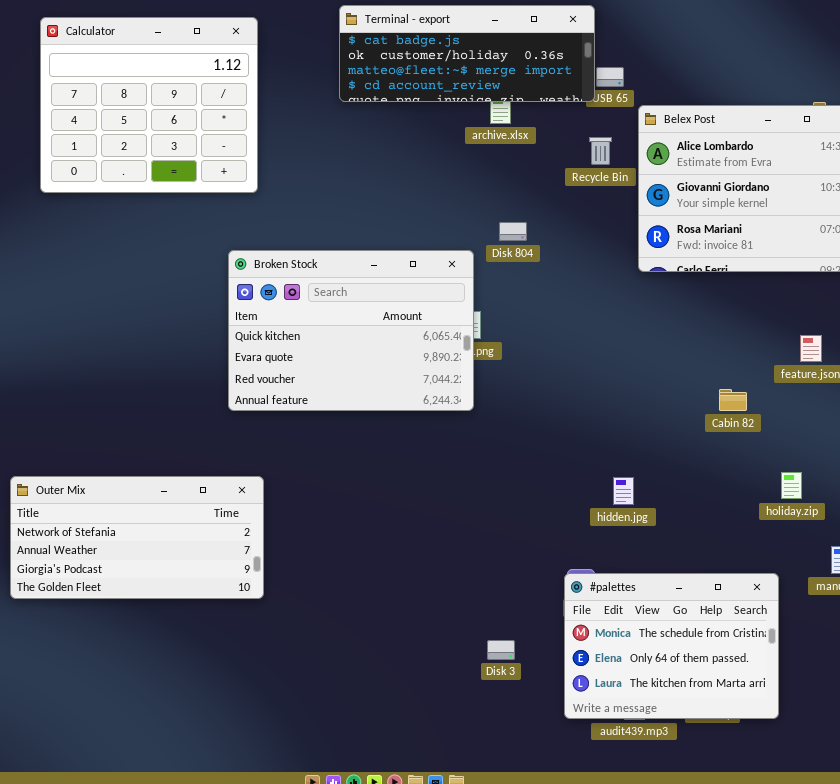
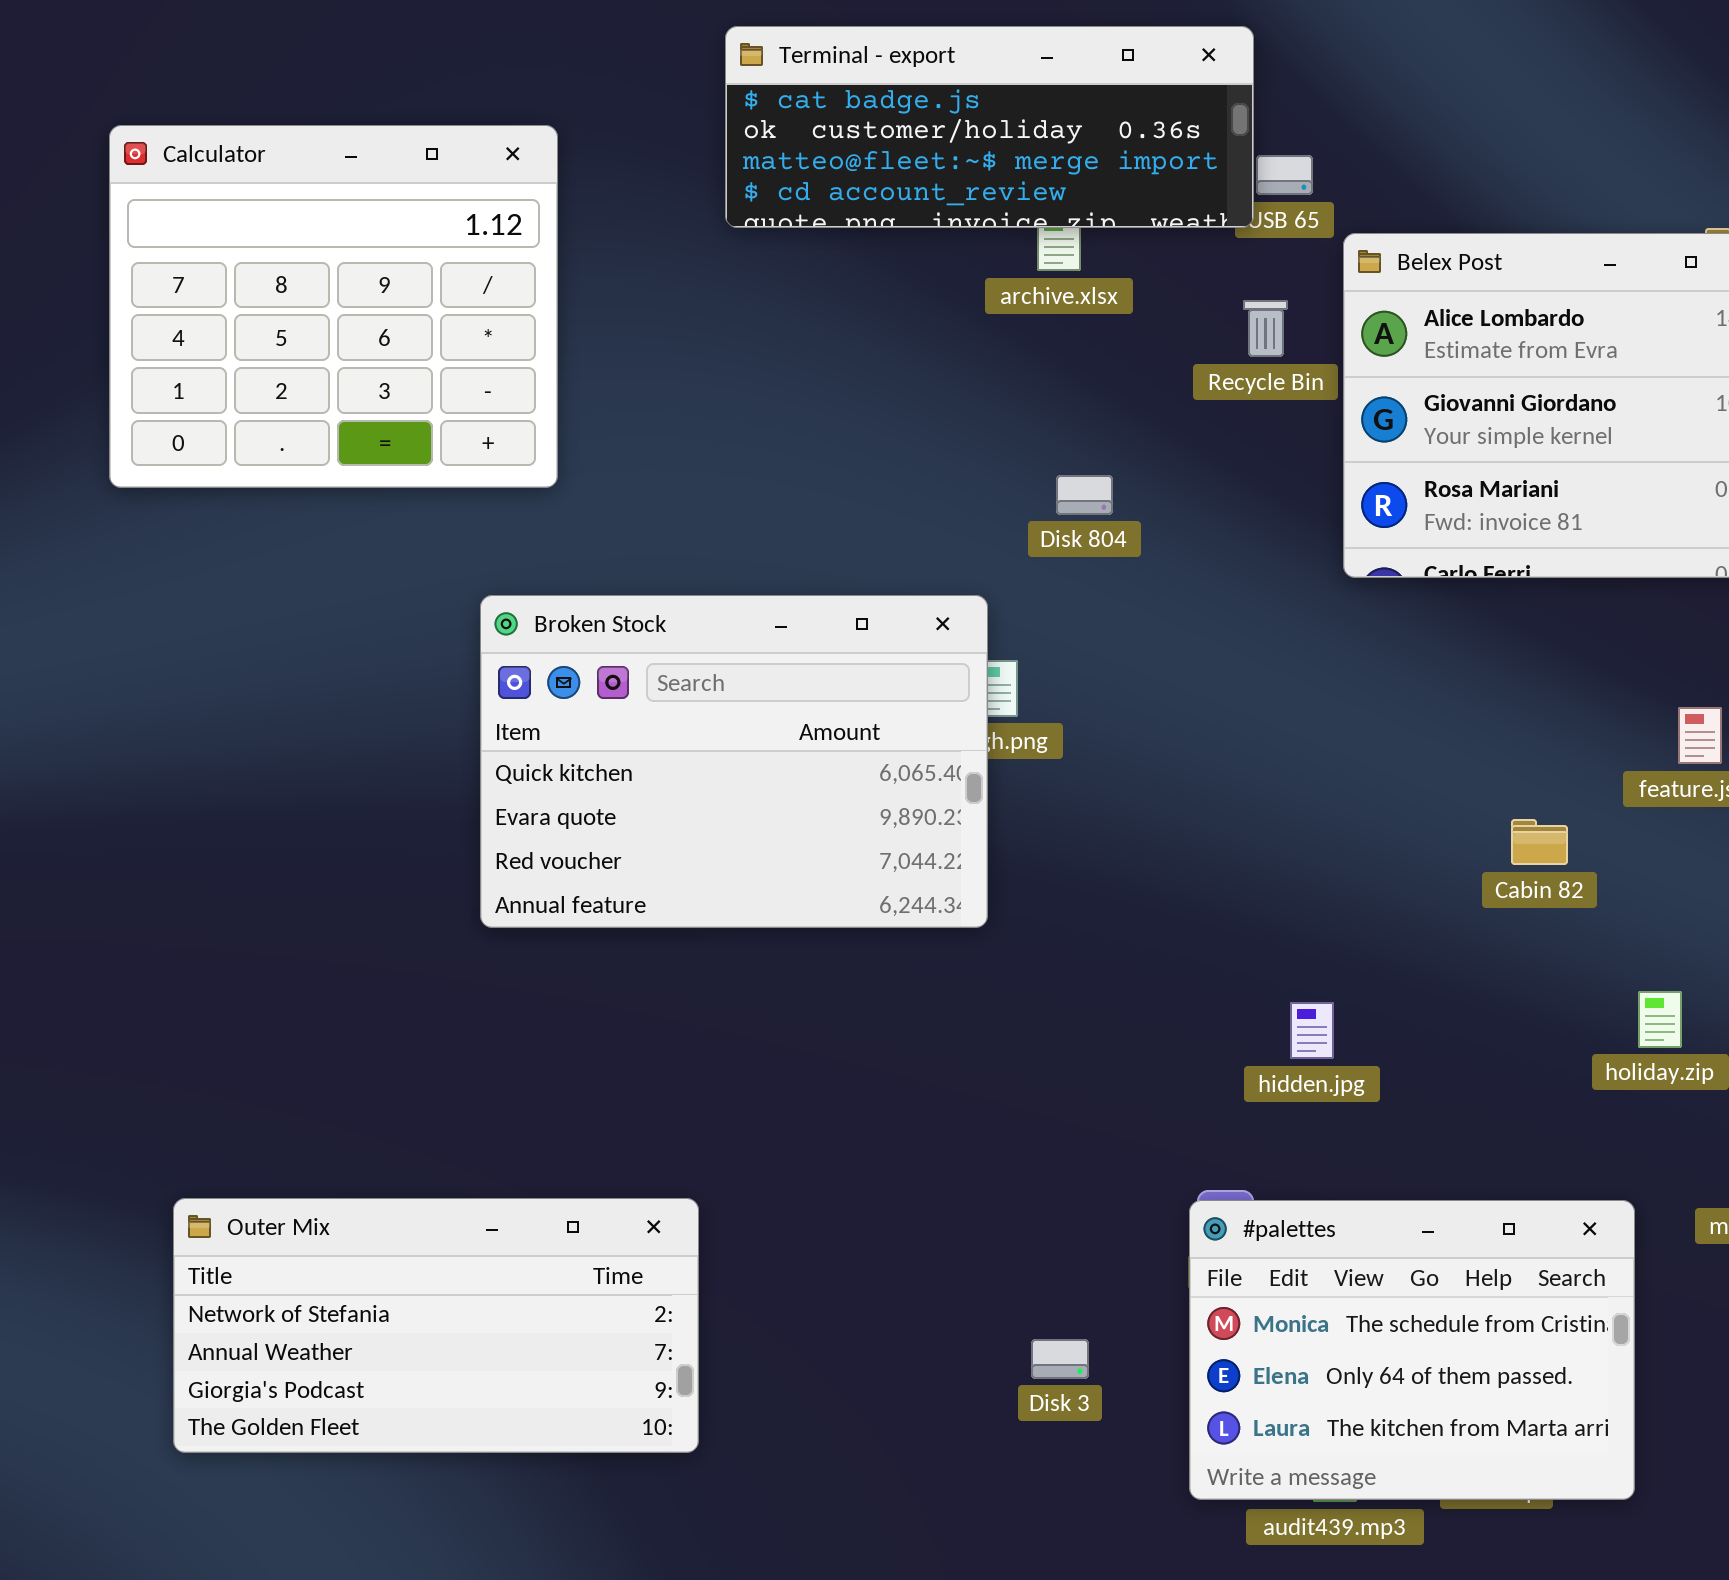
Calculator: [40,17,258,193] -> [109,125,558,488], moved
Broken Stock: [228,250,474,411] -> [480,595,988,928], moved
Outer Mix: [10,476,264,599] -> [173,1198,699,1453], moved

